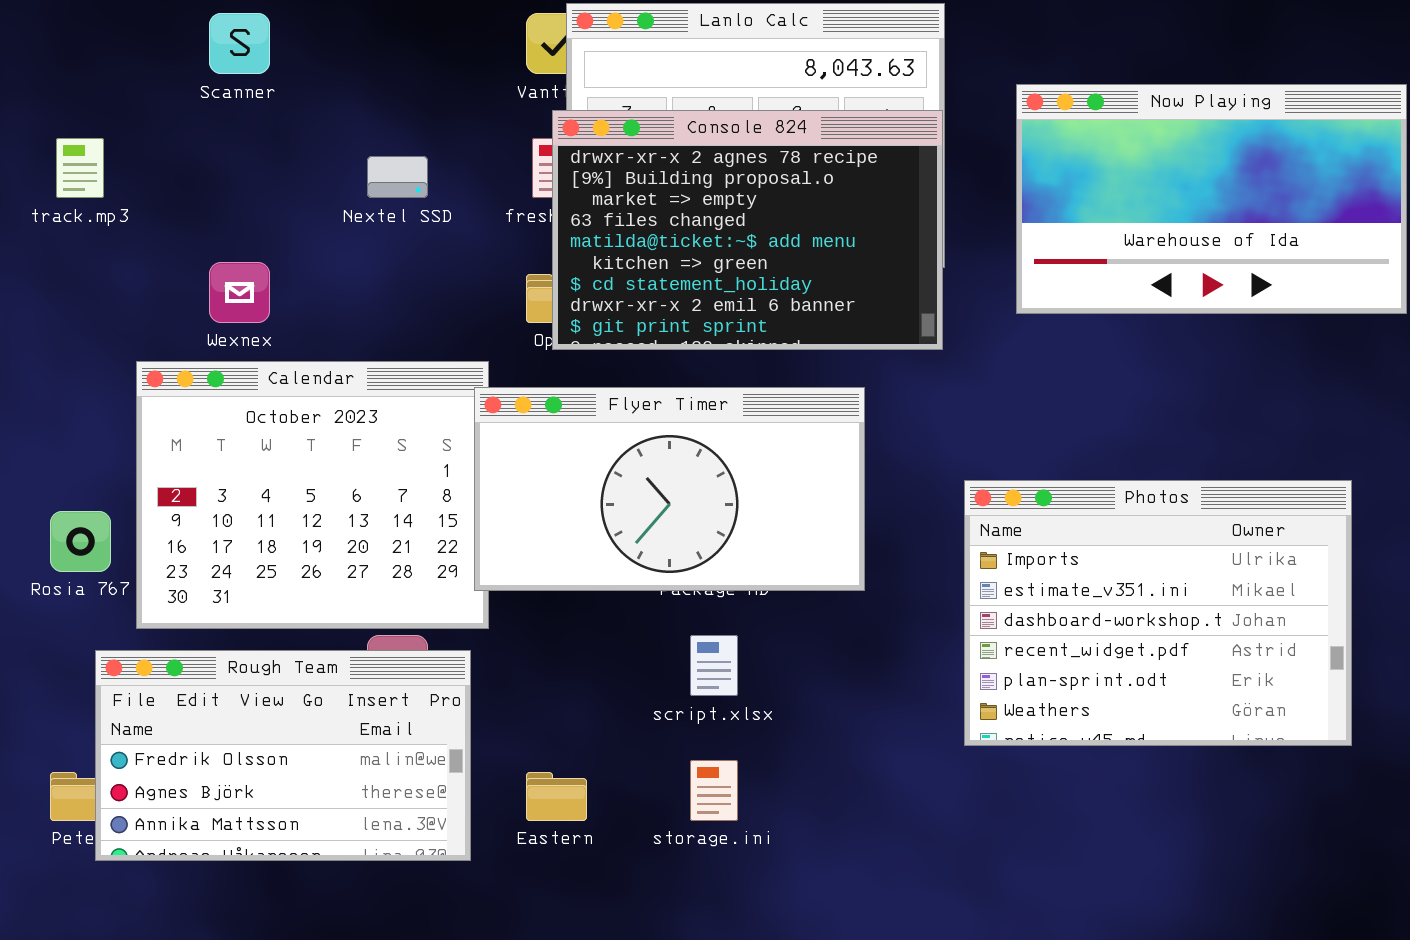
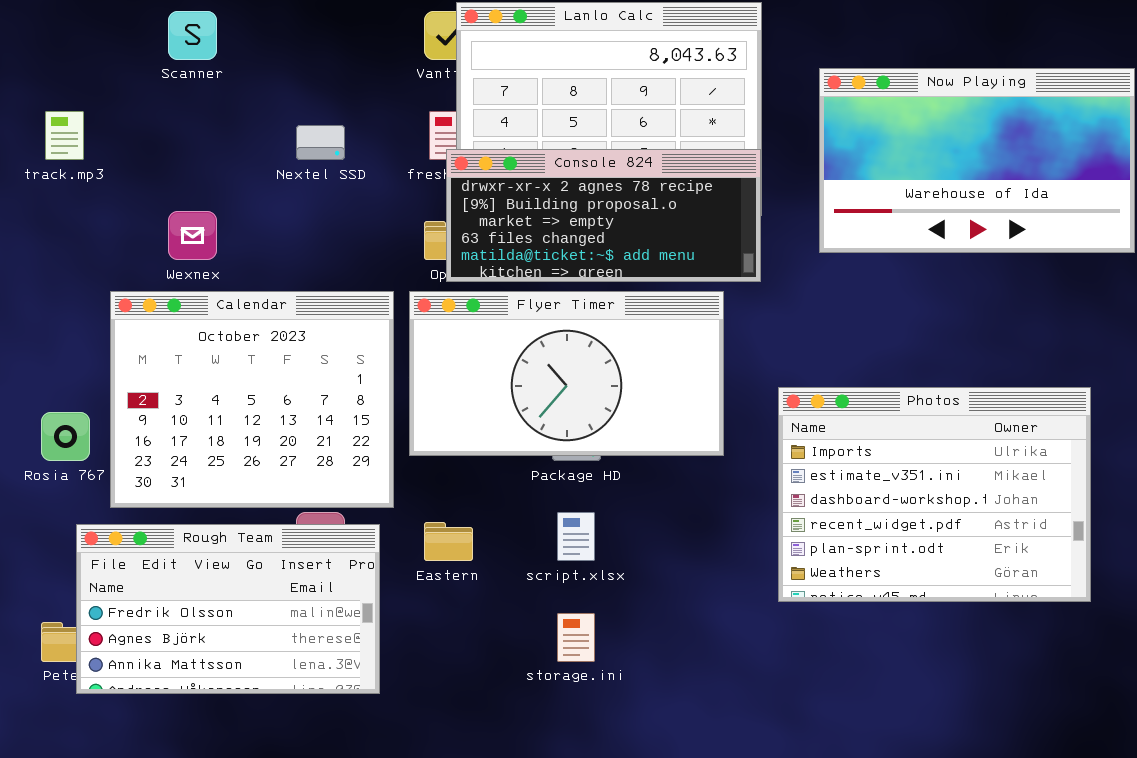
Console 824: [552,110,943,350] -> [446,149,761,282], resized
Flyer Timer: [474,387,865,591] -> [409,291,724,456], moved
Eastern: [526,772,587,821] -> [424,522,473,561], moved

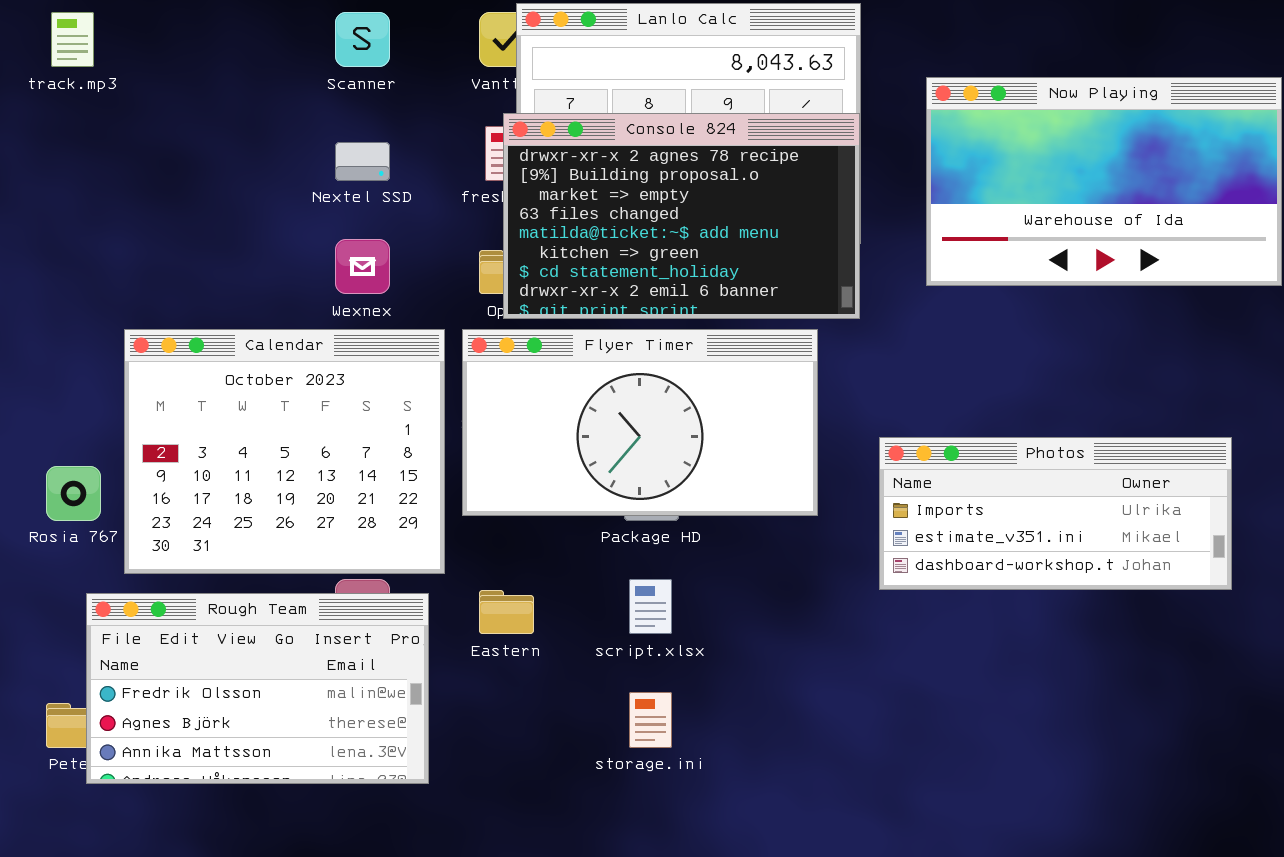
Scanner: [168,11,217,60] -> [335,12,390,67], moved
track.mp3: [45,111,84,160] -> [51,12,94,67], moved
Console 824: [446,149,761,282] -> [503,113,860,319], resized
Wexnex: [168,211,217,260] -> [335,239,390,294], moved
Photos: [778,387,1091,602] -> [879,437,1232,590], resized

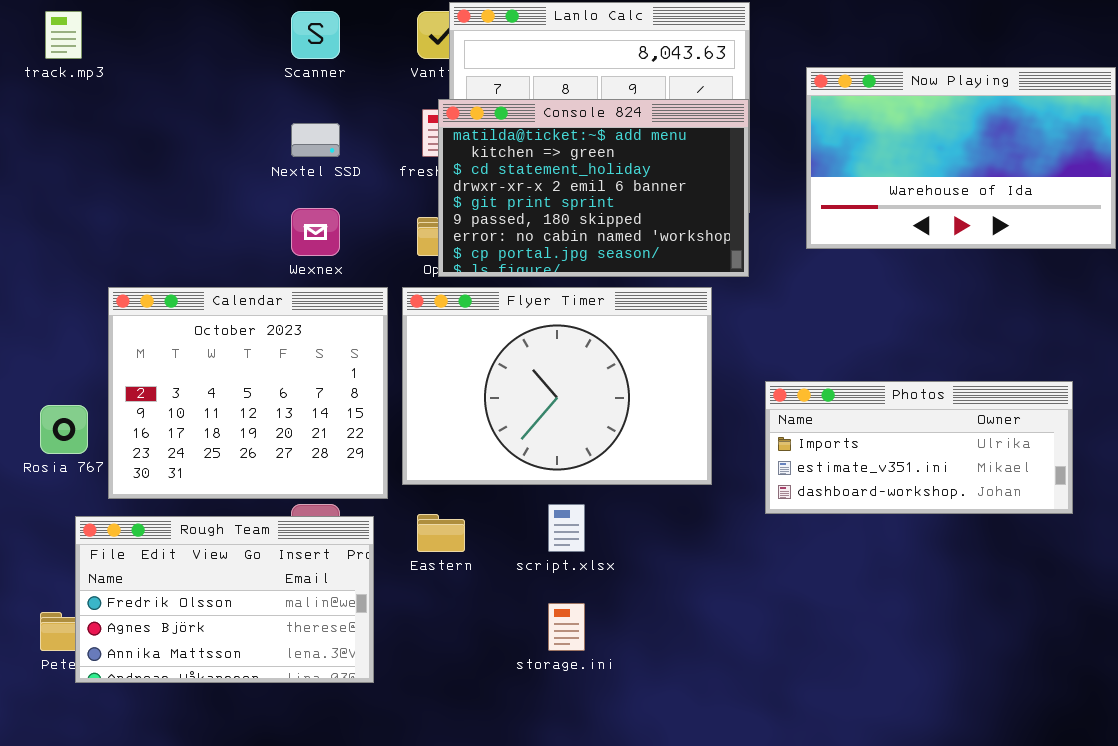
Console 824: [503,113,860,319] -> [438,99,749,277], scrolled down 4 rows
Flyer Timer: [462,329,818,516] -> [402,287,712,485], resized

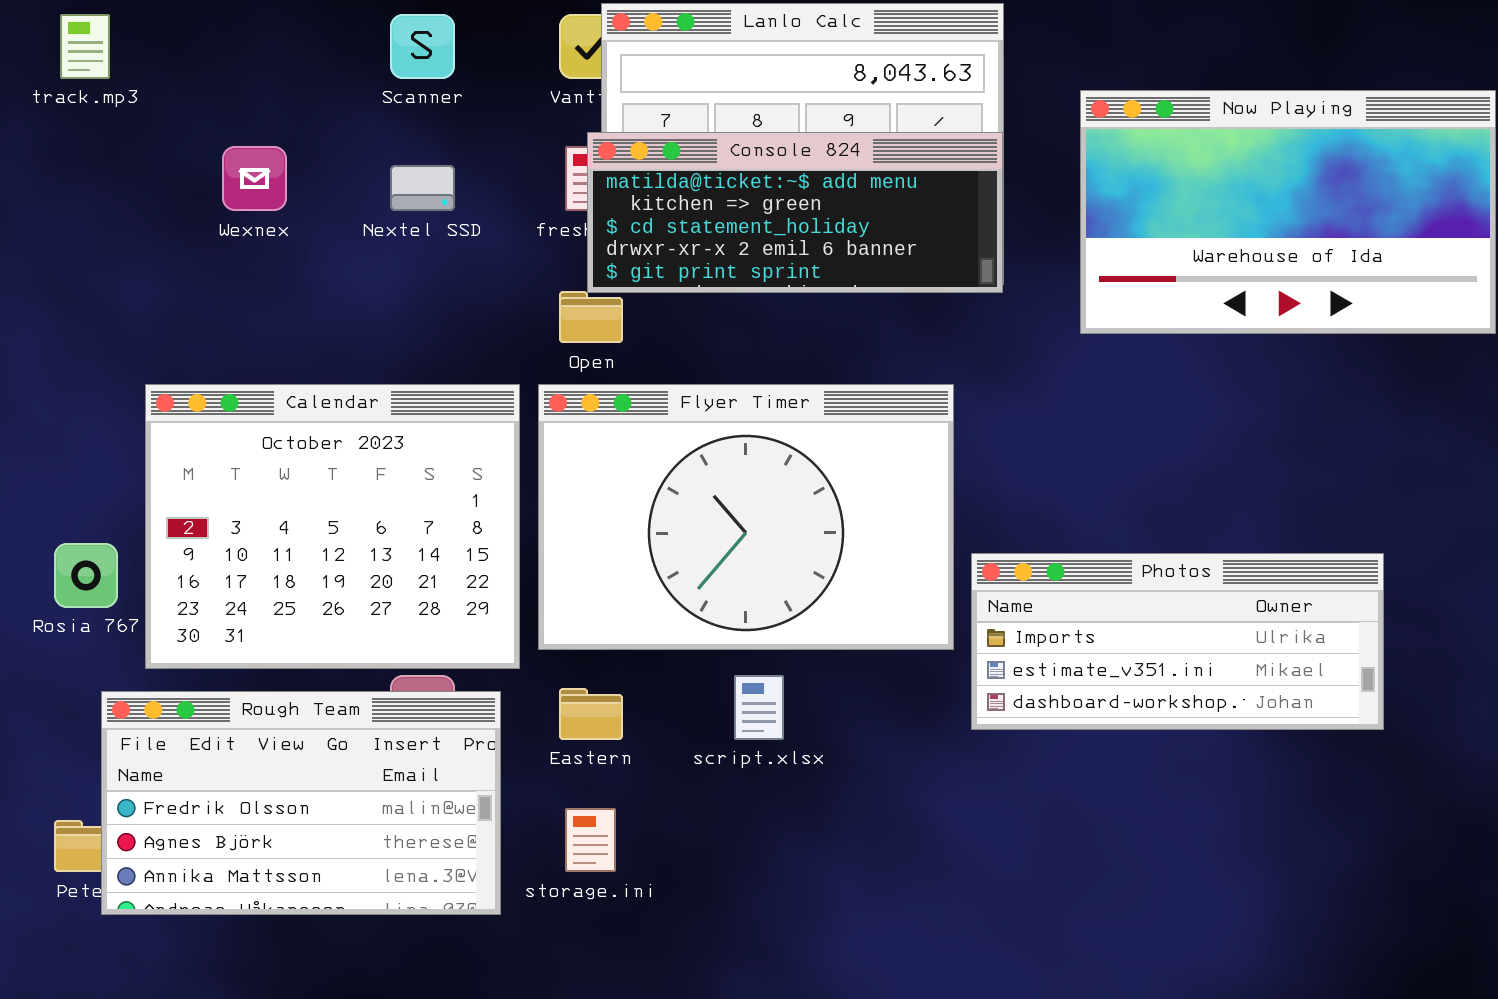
Console 824: [438,99,749,277] -> [587,132,1003,293], resized
Wexnex: [291,208,340,256] -> [222,146,287,211], moved
Photos: [765,381,1073,514] -> [971,553,1384,730], moved
storage.ini: [548,603,585,651] -> [565,808,616,872], moved

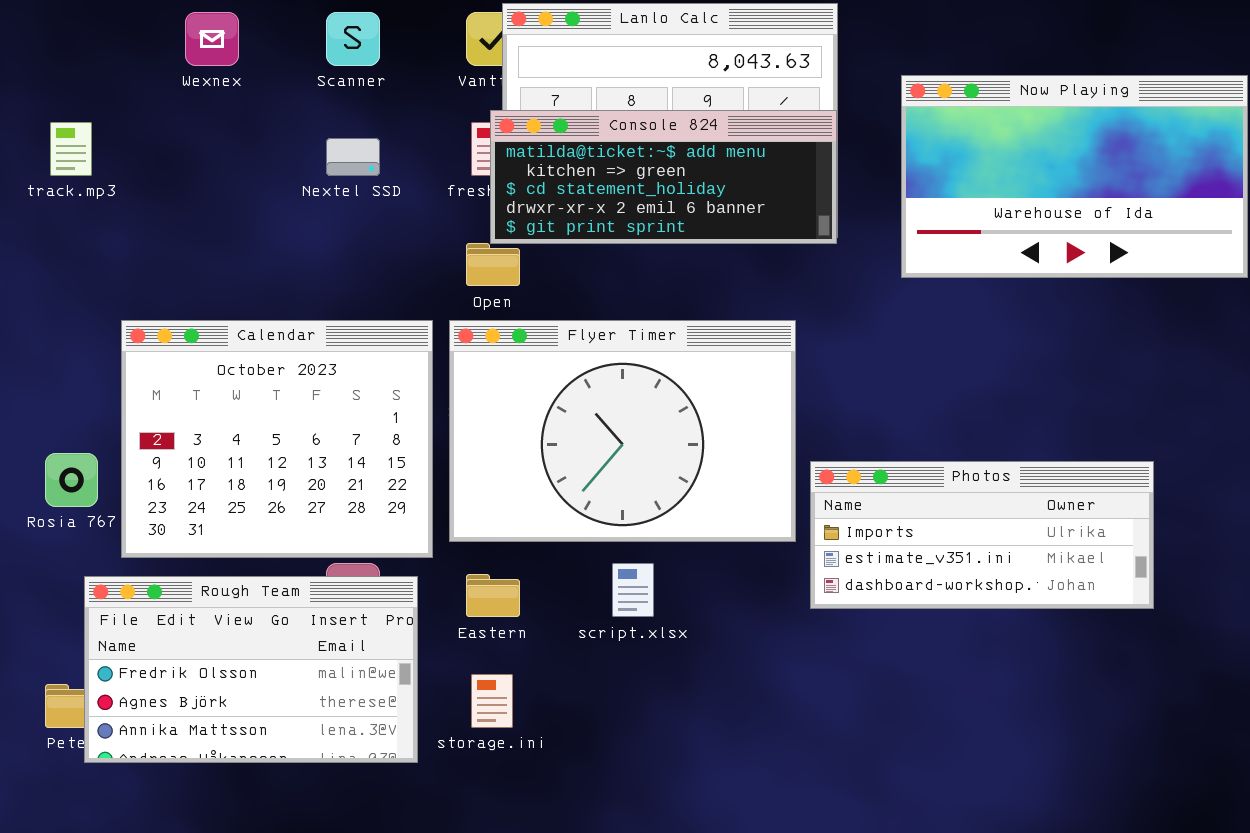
track.mp3: [60,14,110,79] -> [50,122,92,176], moved
Wexnex: [222,146,287,211] -> [185,12,239,66], moved

